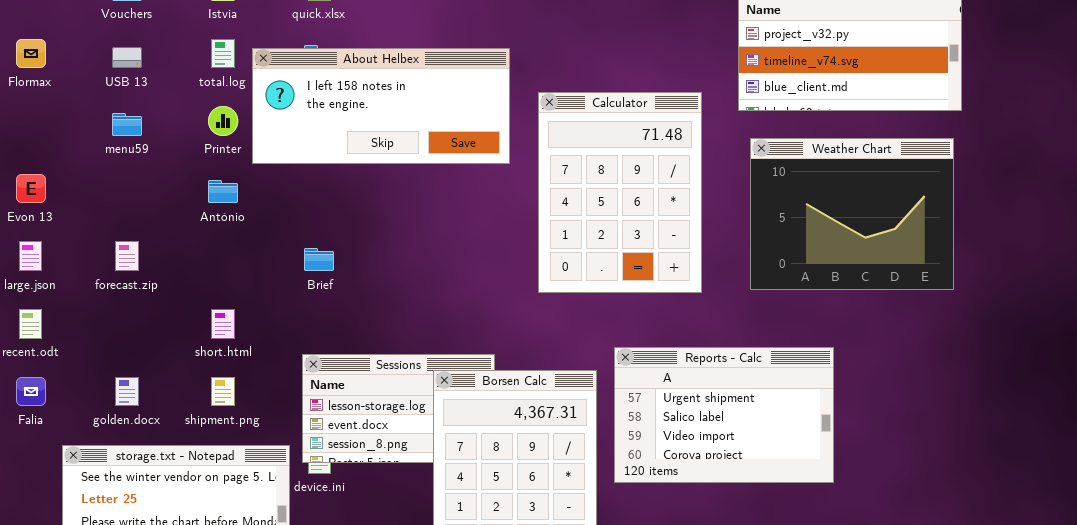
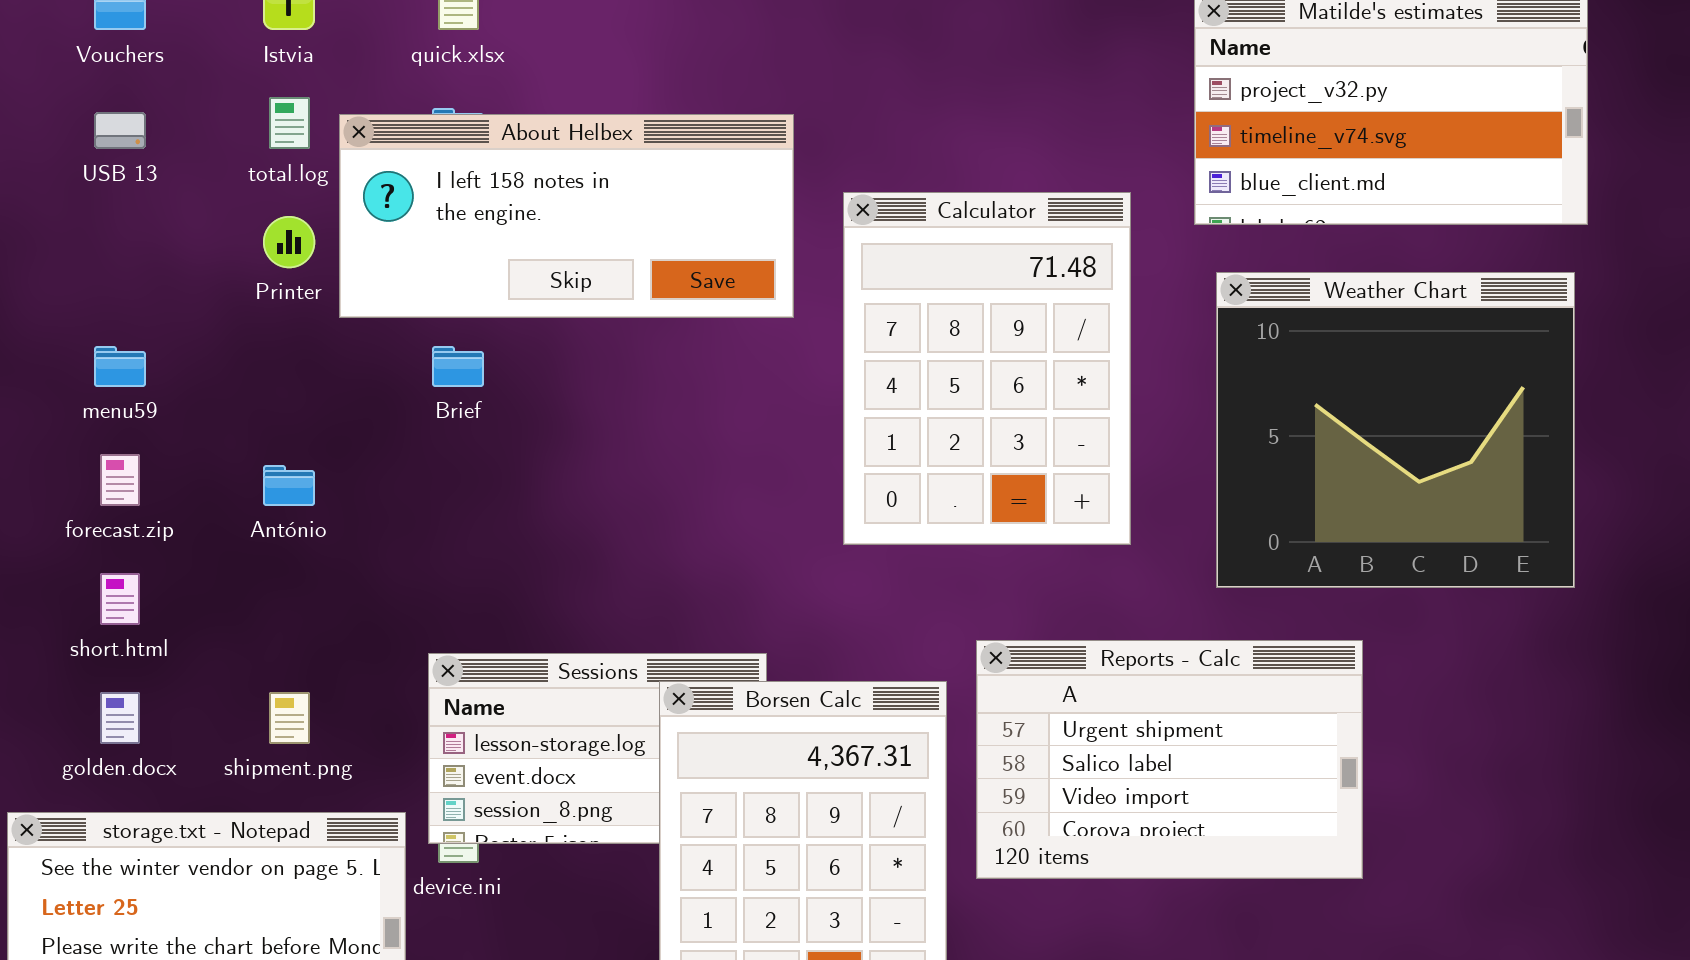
menu59: [112,113,142,136] -> [94,346,146,387], moved
Weather Chart: [750,138,954,290] -> [1216,272,1575,588], resized
António: [208,180,238,203] -> [263,465,315,506], moved
Brief: [304,248,334,271] -> [432,346,484,387], moved
short.html: [211,309,235,339] -> [100,573,140,625], moved

